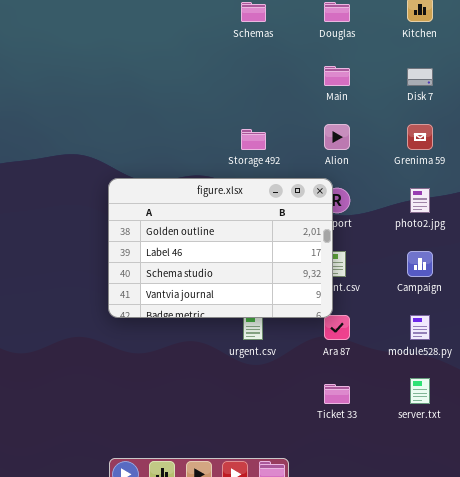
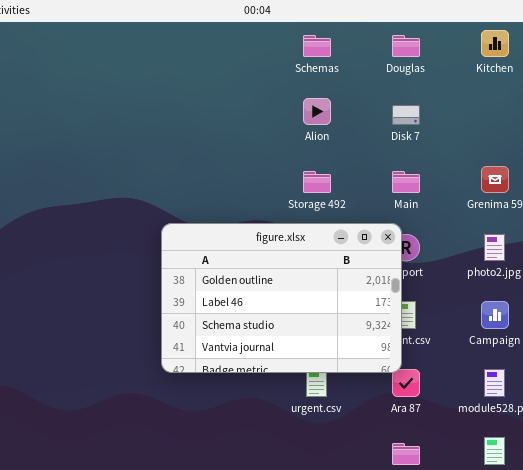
Main: [324,66,350,86] -> [392,171,420,193], moved
Disk 7: [407,68,433,86] -> [392,105,420,125], moved
Alion: [324,124,350,150] -> [303,98,331,125], moved

